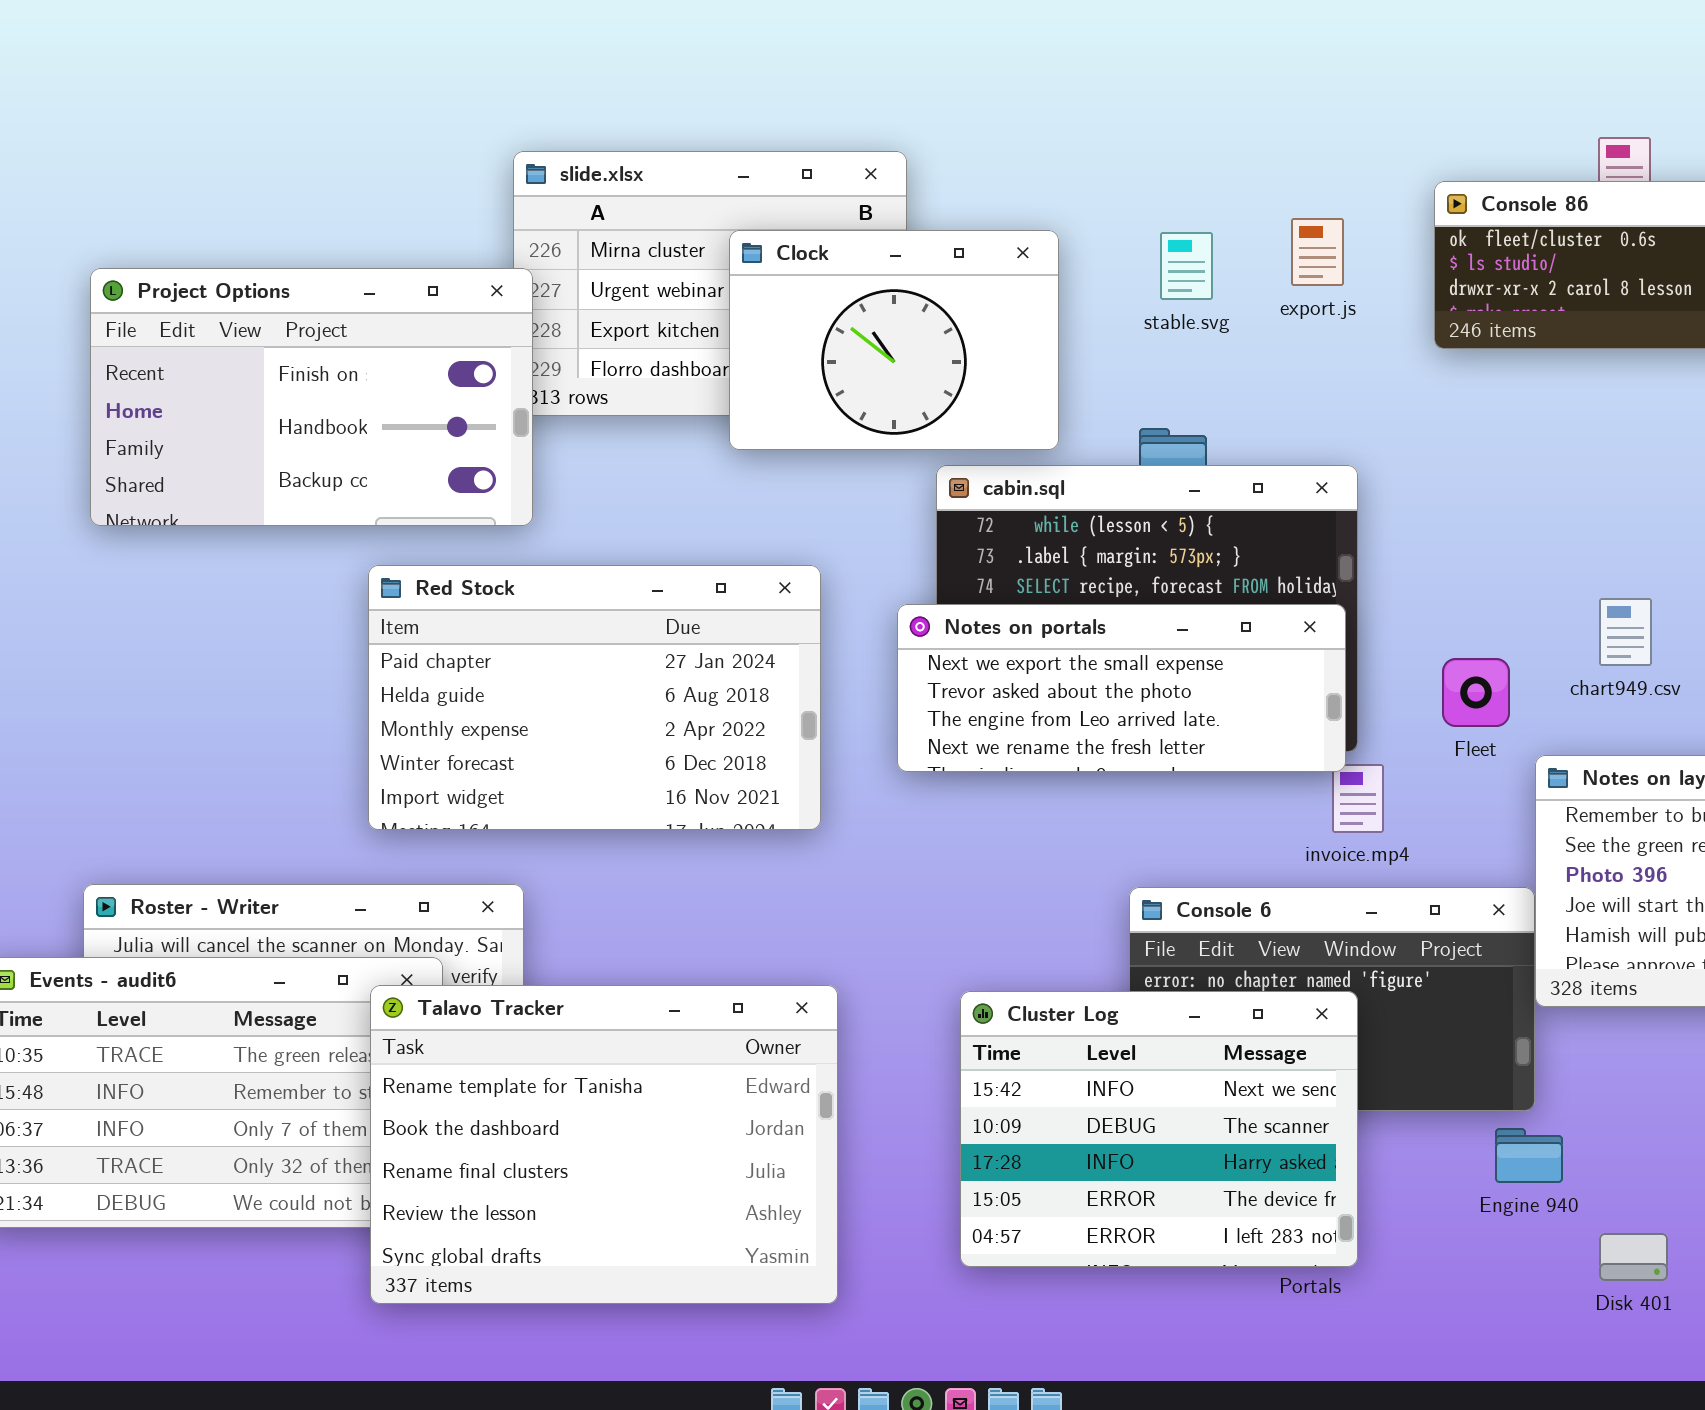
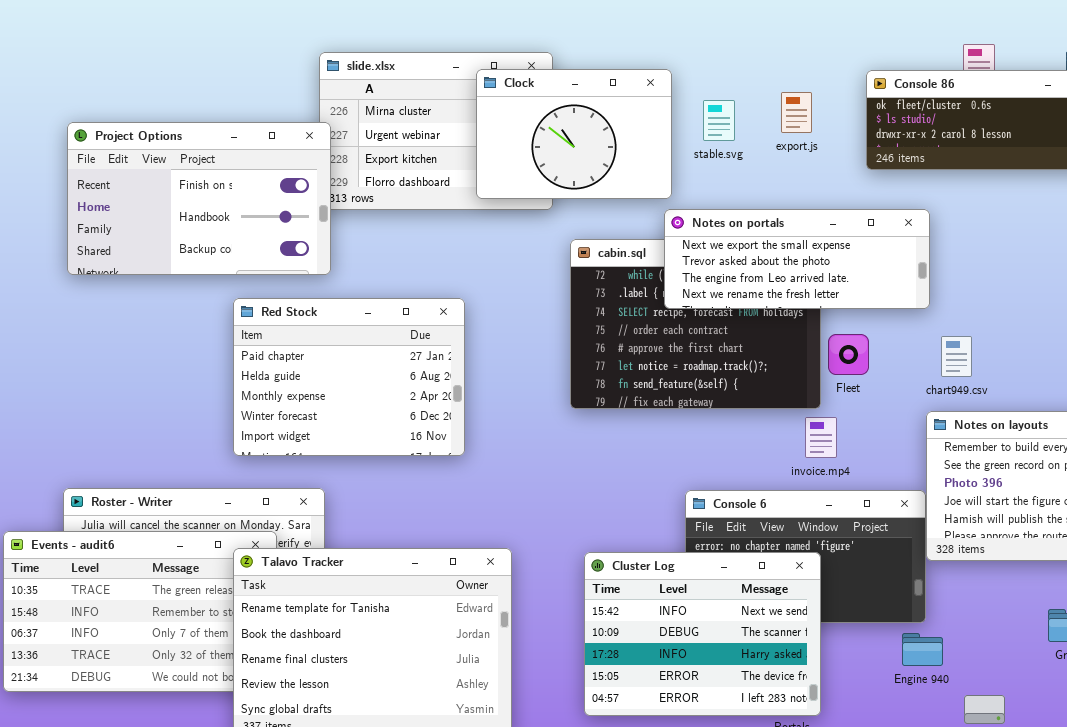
Clock: [729,230,1059,450] -> [476,69,672,199], moved
Red Stock: [368,565,821,830] -> [233,298,465,456], resized
chart949.csv: [1599,598,1652,666] -> [941,336,972,377], moved
Notes on portals: [897,604,1346,772] -> [664,209,930,309], moved
Fleet: [1442,658,1510,727] -> [828,334,869,375], moved

